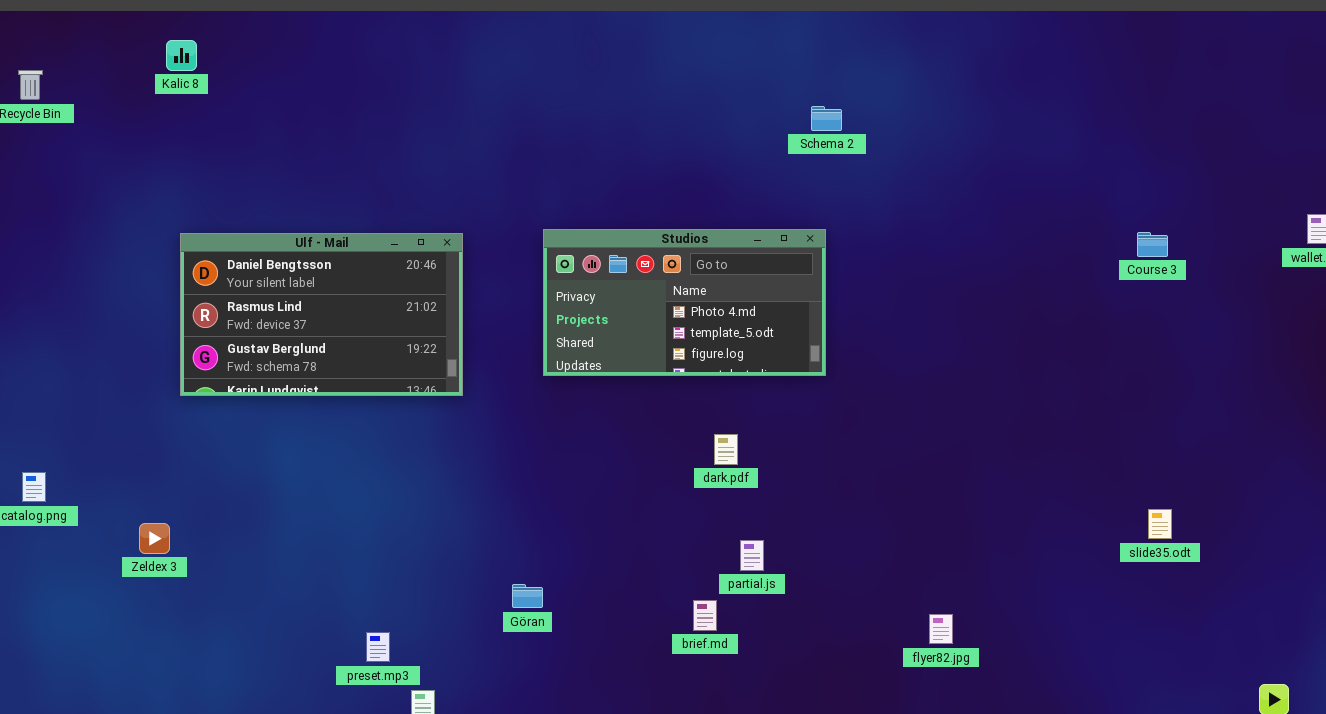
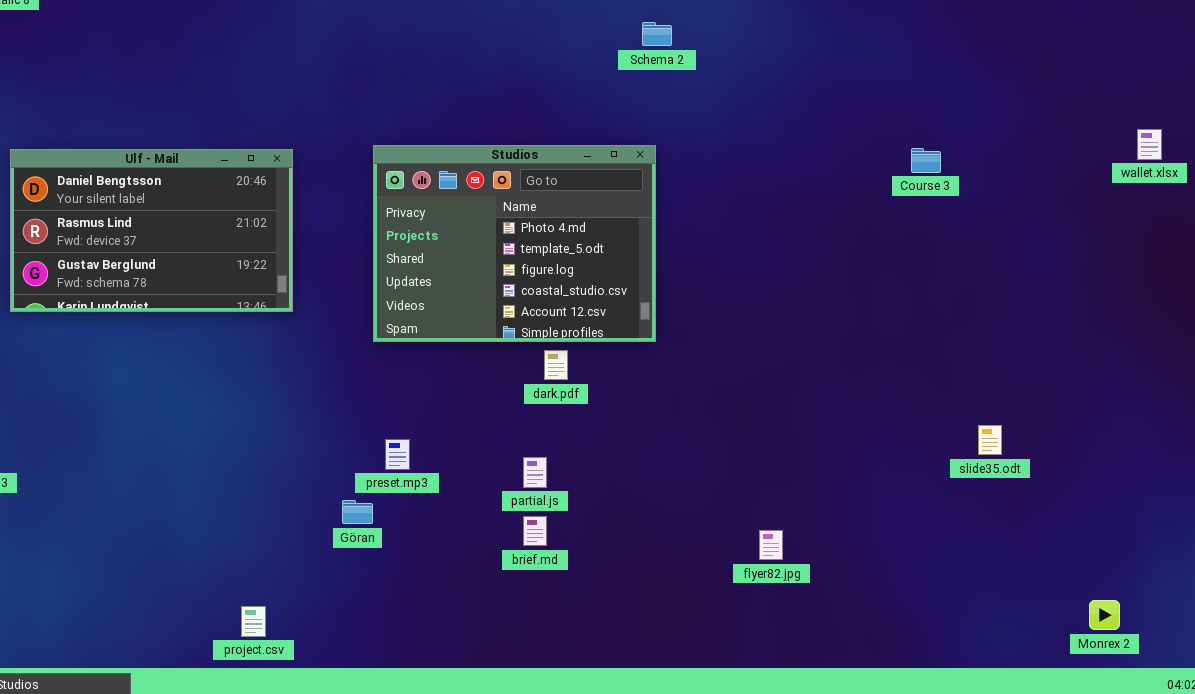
Studios: [543,229,826,376] -> [373,145,656,342], resized
Course 3: [1137,232,1168,257] -> [911,148,941,173], moved
partial.js: [740,540,764,571] -> [523,457,547,488], moved
preset.mp3: [366,632,390,662] -> [385,439,410,470], moved

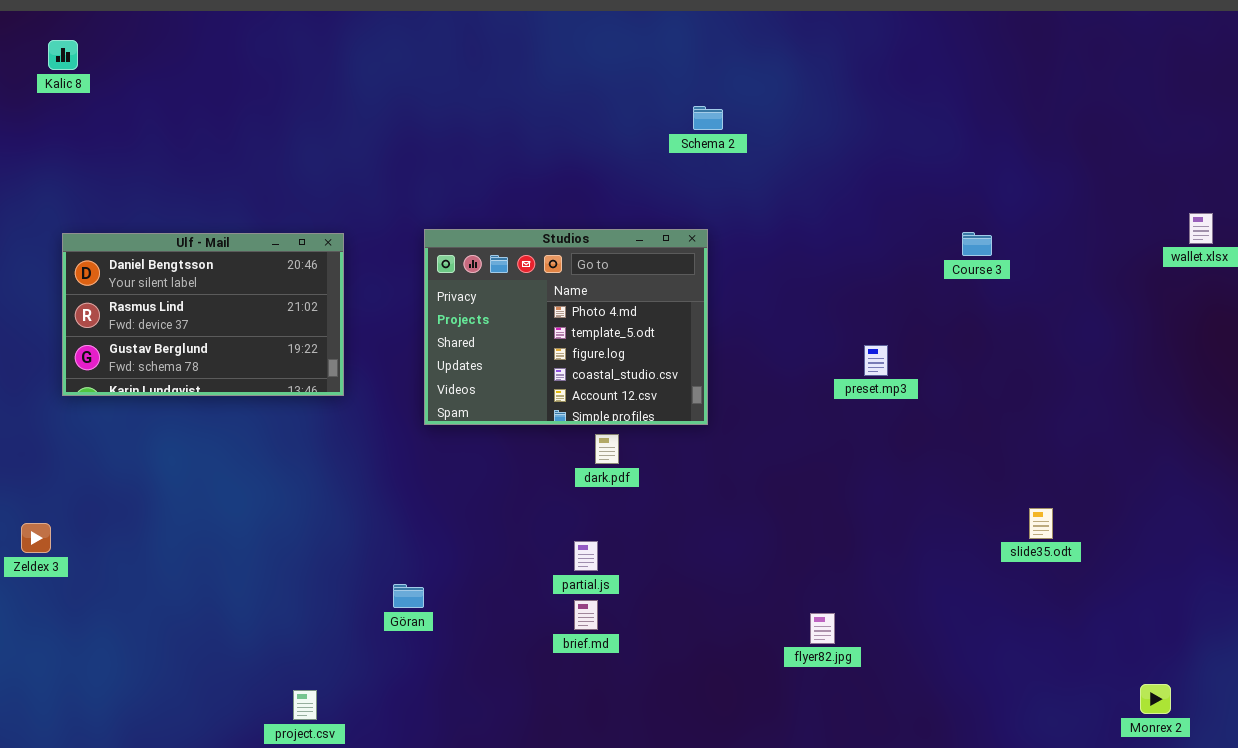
preset.mp3: [385,439,410,470] -> [864,345,888,376], moved

